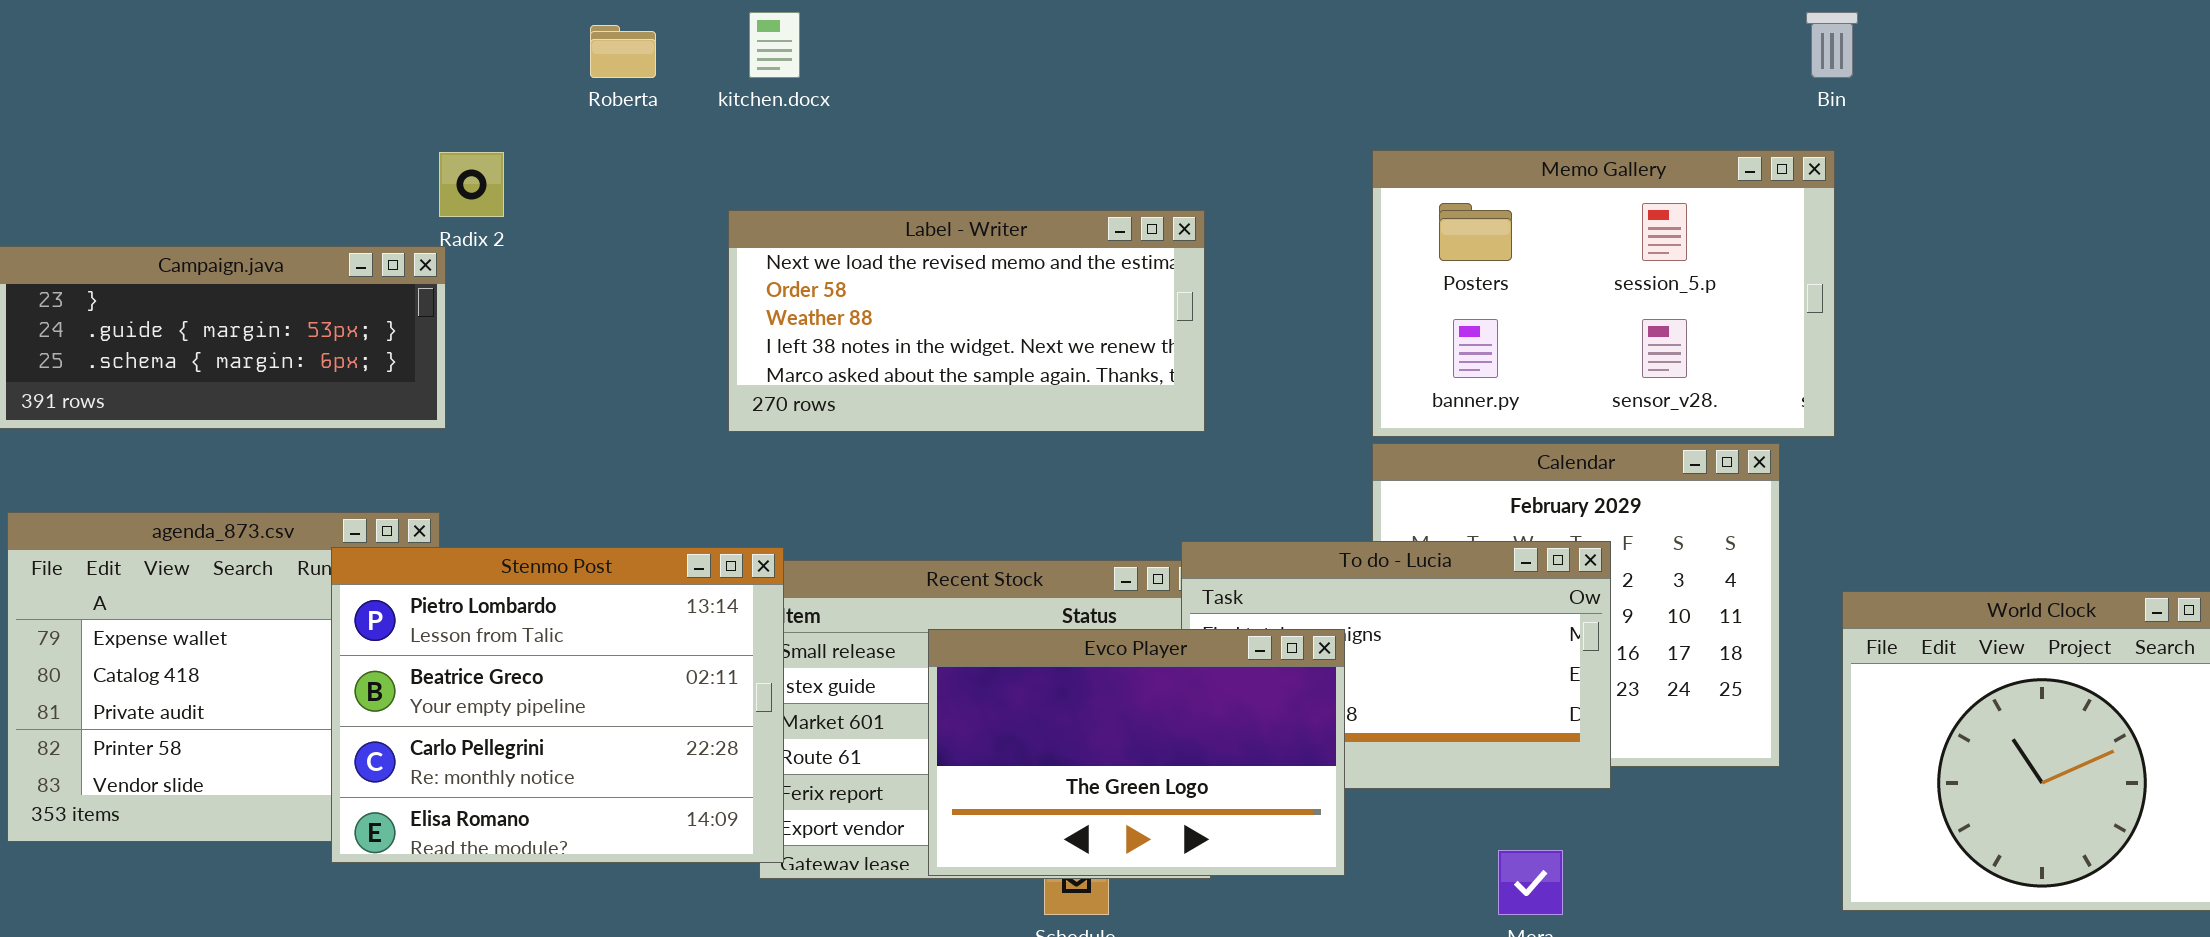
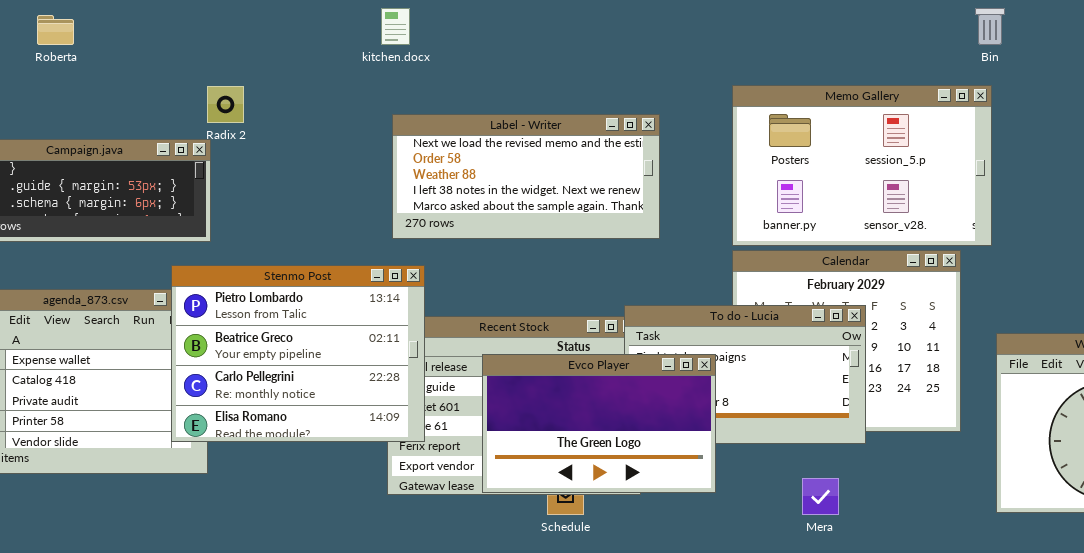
Roberta: [590,25,656,78] -> [37,15,74,45], moved
Label - Writer: [728,210,1205,432] -> [392,114,660,239], moved
Stenmo Post: [331,547,784,863] -> [171,265,425,442], moved

